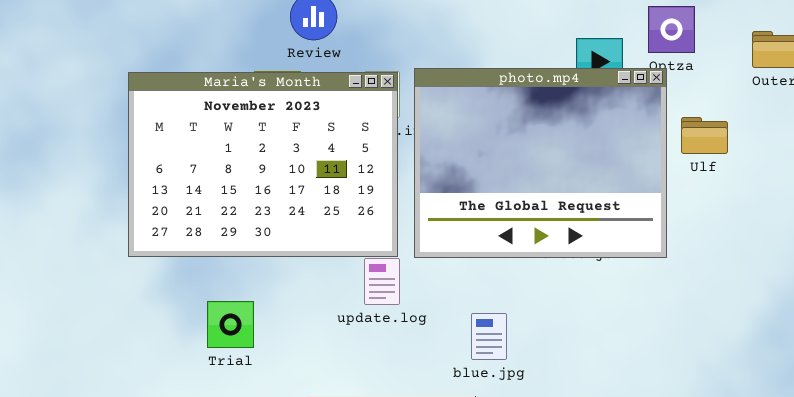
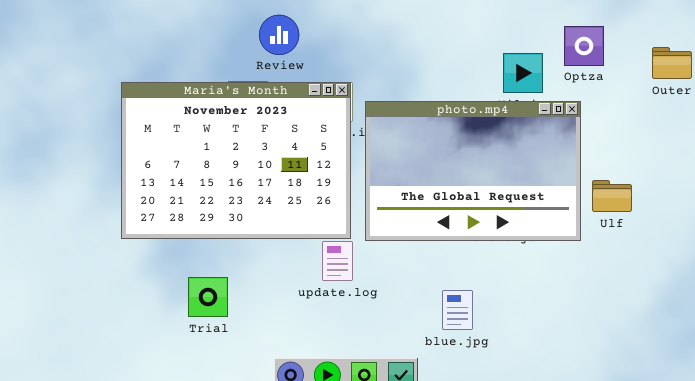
photo.mp4: [414,68,667,258] -> [365,101,581,241], resized
Ulf: [681,117,728,154] -> [592,180,632,212], moved
blue.jpg: [471,313,507,360] -> [442,290,473,330], moved

